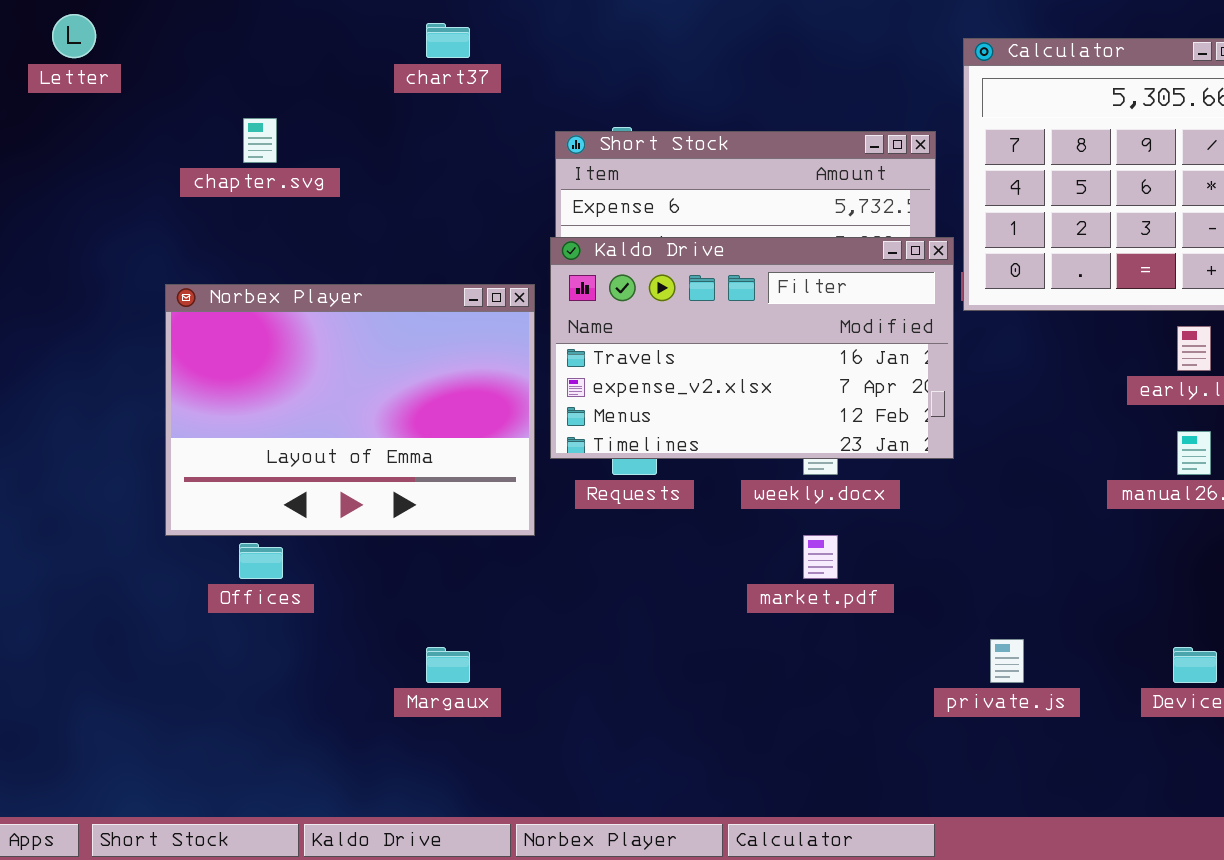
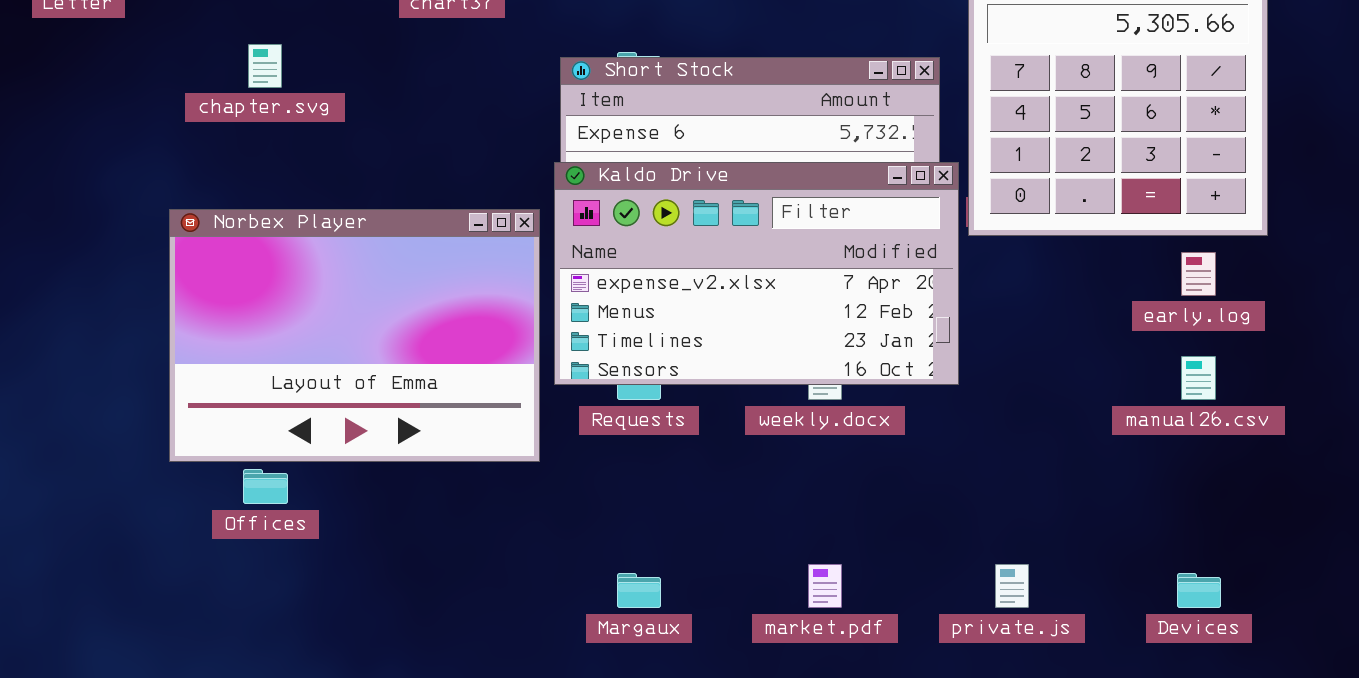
Kaldo Drive: [550,237,954,459] -> [554,162,959,385], scrolled down 1 row
market.pdf: [803,535,838,579] -> [808,564,842,608], moved
Margaux: [426,647,470,683] -> [617,573,661,608], moved

